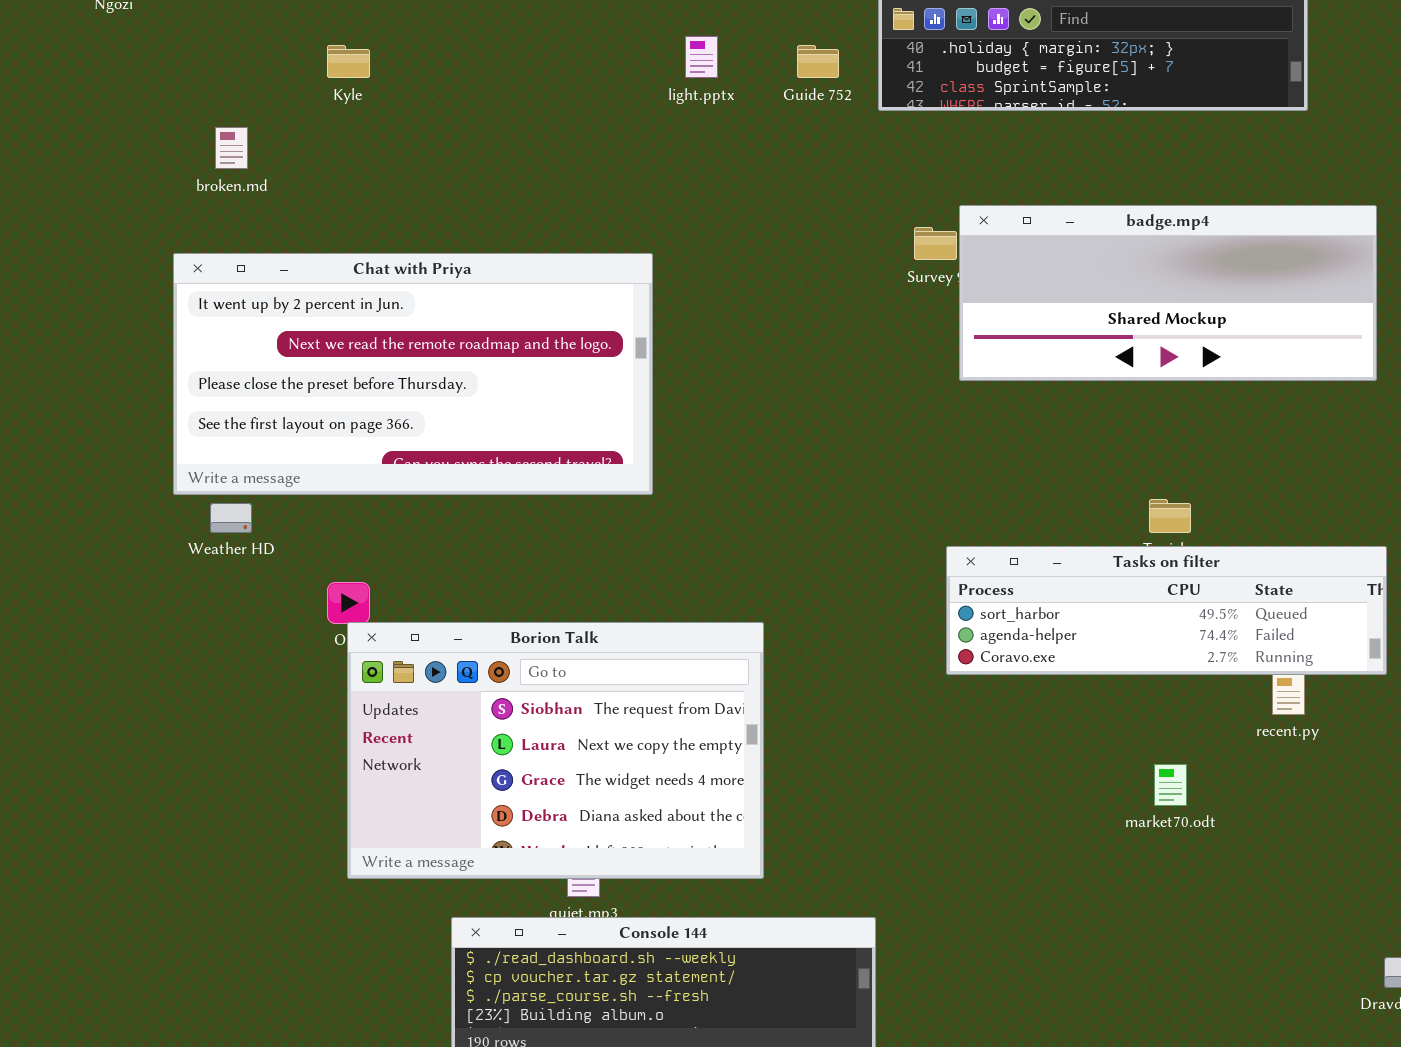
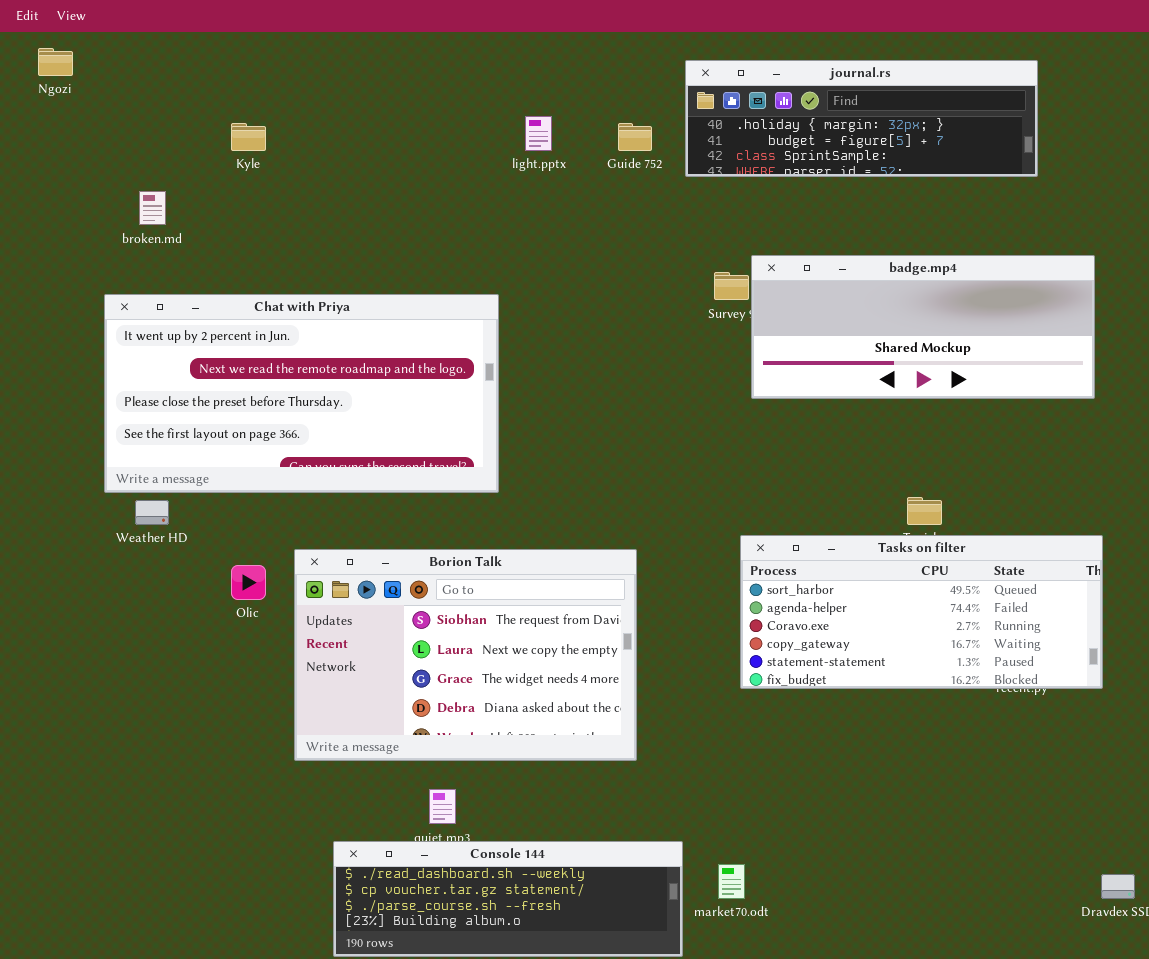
Tasks on filter: [946,546,1387,675] -> [740,535,1103,689], resized
Borion Talk: [347,622,764,879] -> [294,549,637,761], moved
market70.odt: [1154,764,1187,806] -> [718,864,745,899], moved

